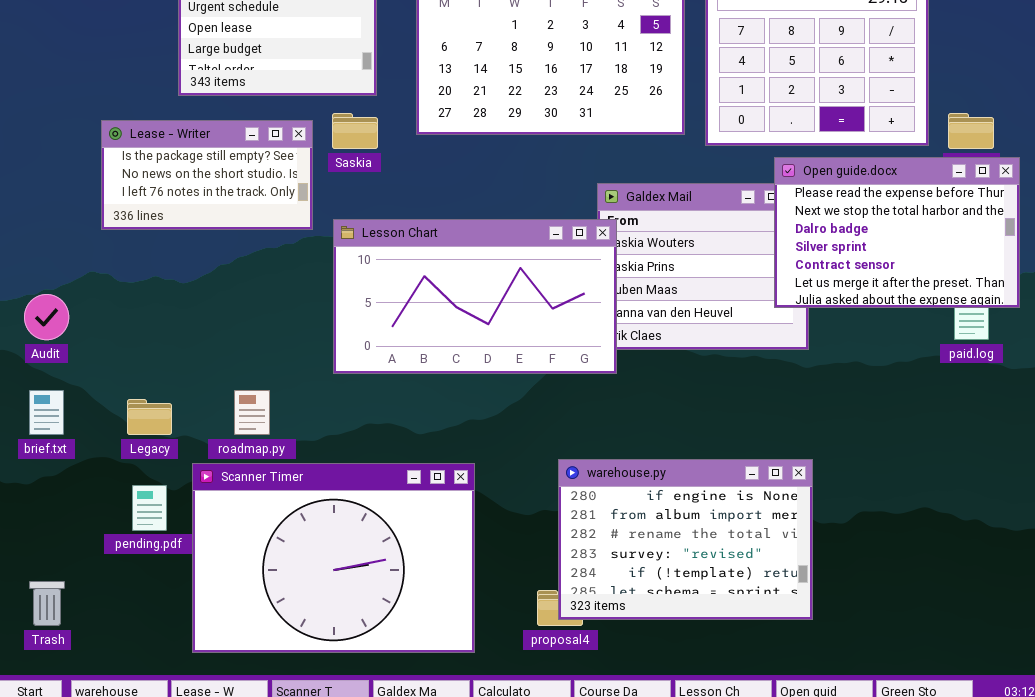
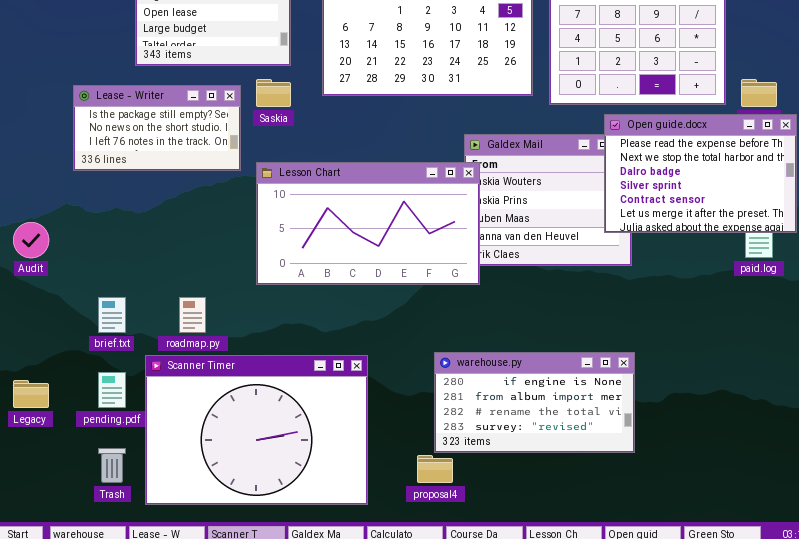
brief.txt: [29,390,64,435] -> [98,297,126,333], moved
Legacy: [127,399,172,435] -> [13,380,49,408], moved
warehouse.py: [558,459,813,620] -> [434,352,635,453], resized
Trash: [29,581,65,626] -> [98,448,126,483], moved

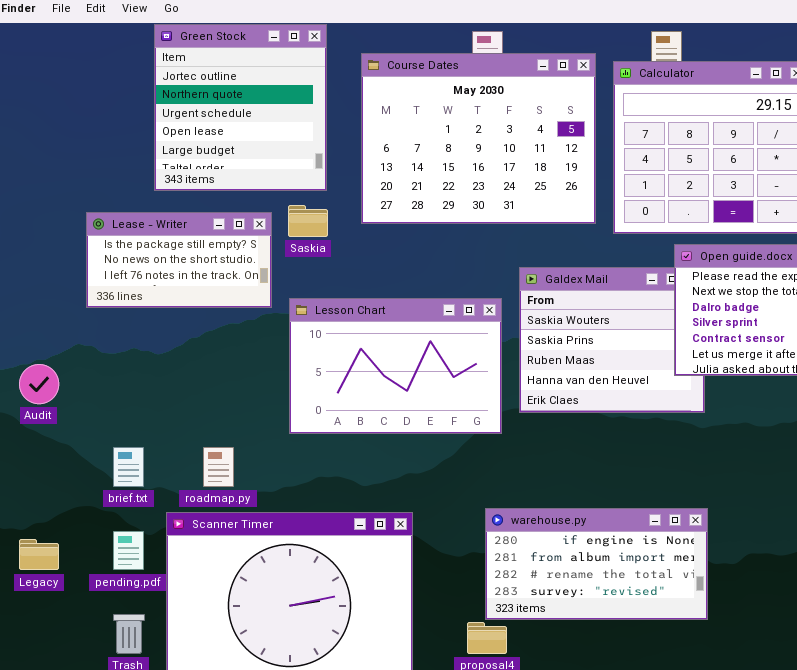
Lesson Chart: [256,162,480,285] -> [289,298,502,434], resized

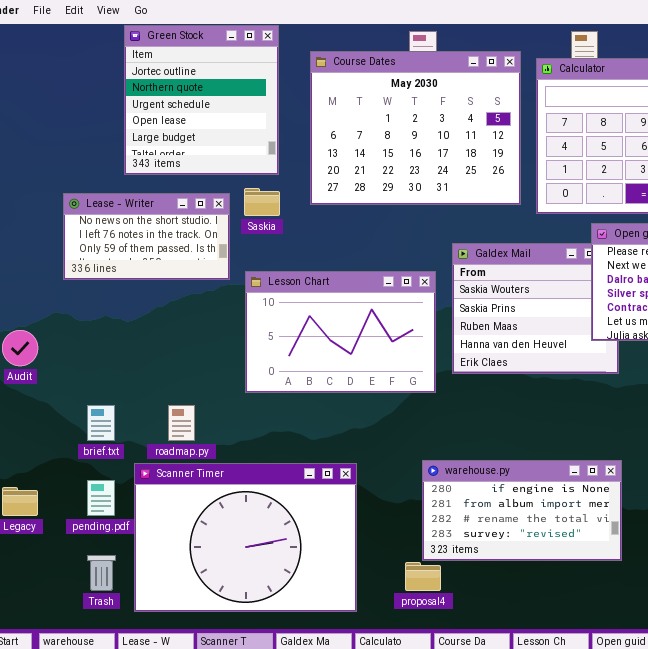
Lease - Writer: [86,212,272,308] -> [63,193,230,280], scrolled down 1 row

